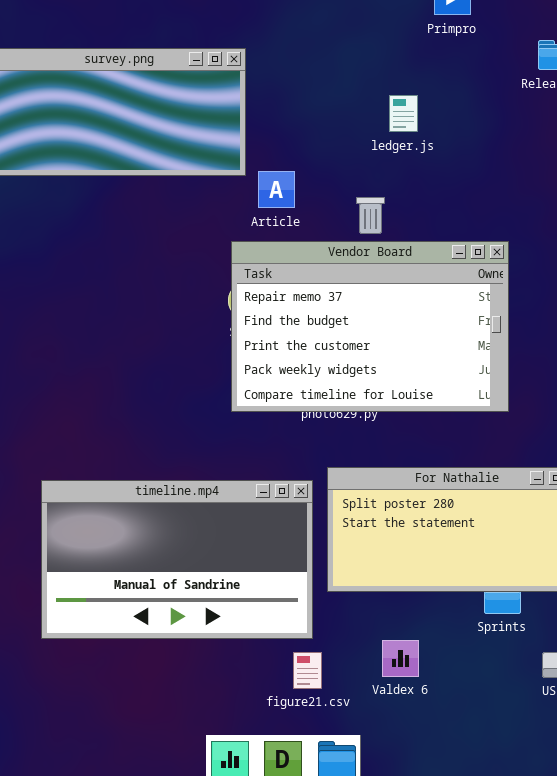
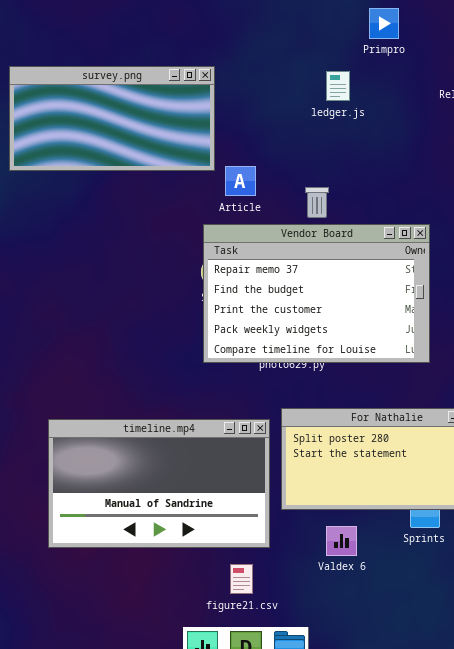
ledger.js: [389,95,418,132] -> [326,71,350,101], moved
Valdex 6: [382,640,419,677] -> [326,526,357,556], moved
figure21.csv: [293,652,322,689] -> [230,564,253,594], moved

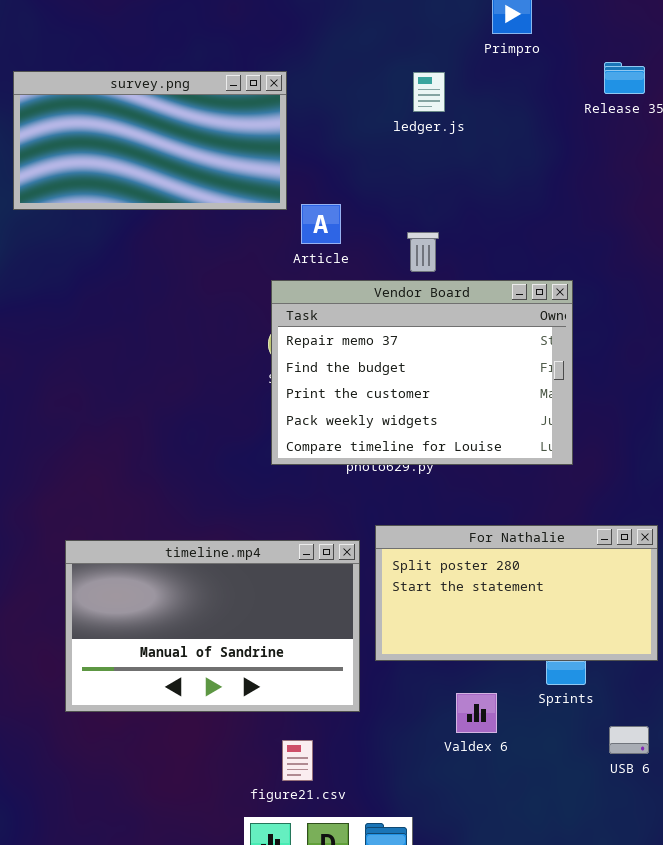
ledger.js: [326,71,350,101] -> [413,72,445,112], moved
Valdex 6: [326,526,357,556] -> [456,693,497,733], moved
figure21.csv: [230,564,253,594] -> [282,740,313,781], moved

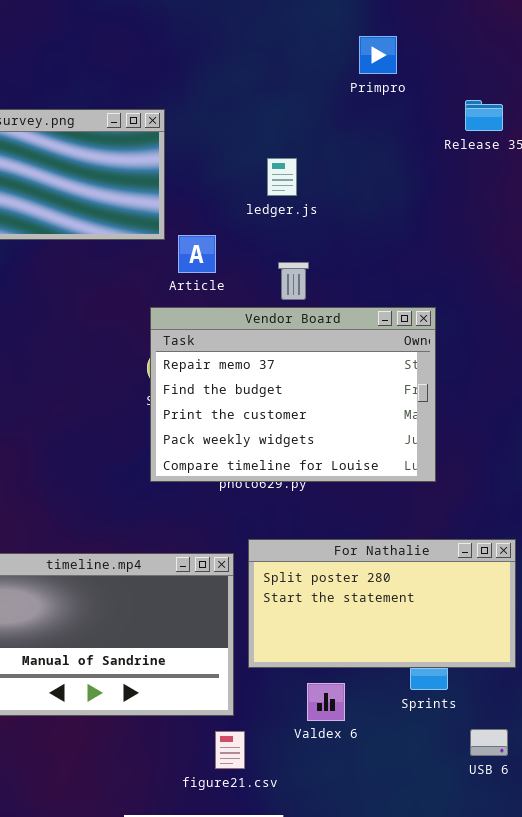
ledger.js: [413,72,445,112] -> [267,158,297,196], moved
Valdex 6: [456,693,497,733] -> [307,683,345,721], moved
figure21.csv: [282,740,313,781] -> [215,731,245,769], moved

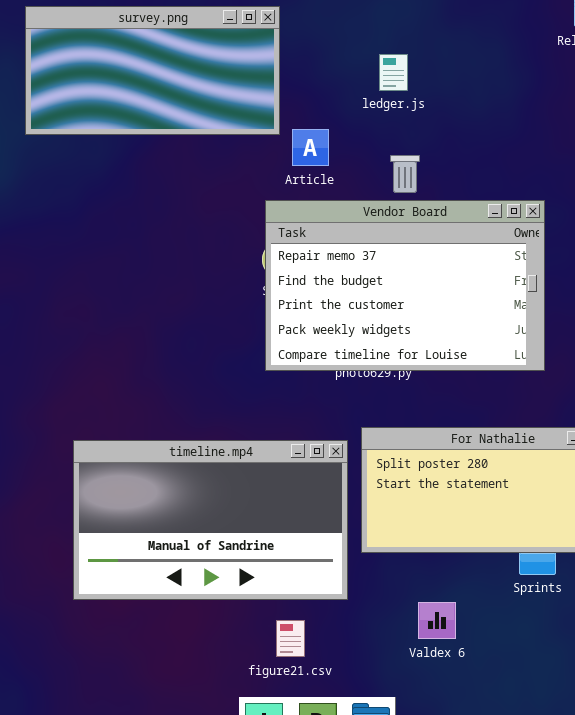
Valdex 6: [307,683,345,721] -> [418,602,456,639], moved
figure21.csv: [215,731,245,769] -> [276,620,305,657], moved

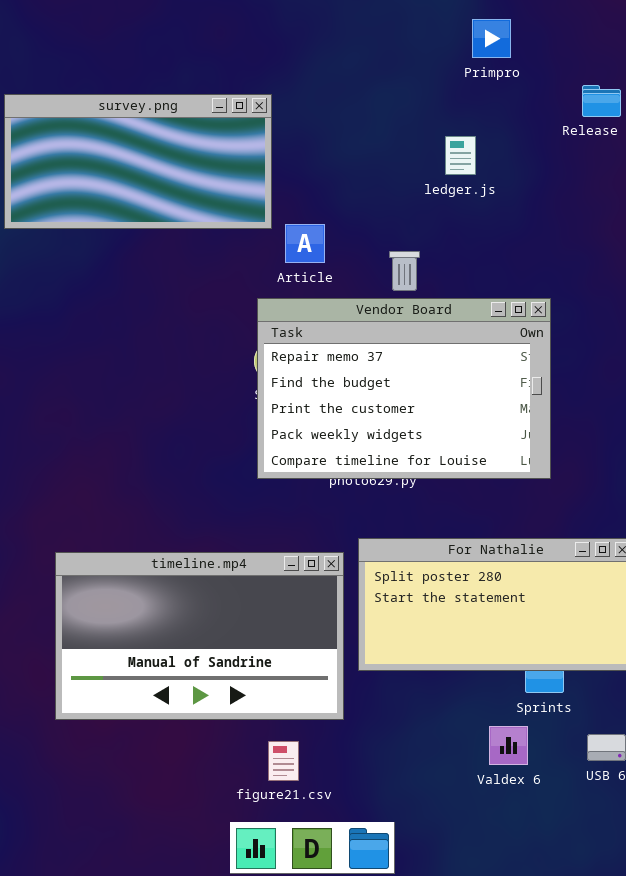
ledger.js: [379,54,408,91] -> [445,136,476,175], moved
Valdex 6: [418,602,456,639] -> [489,726,528,765], moved

